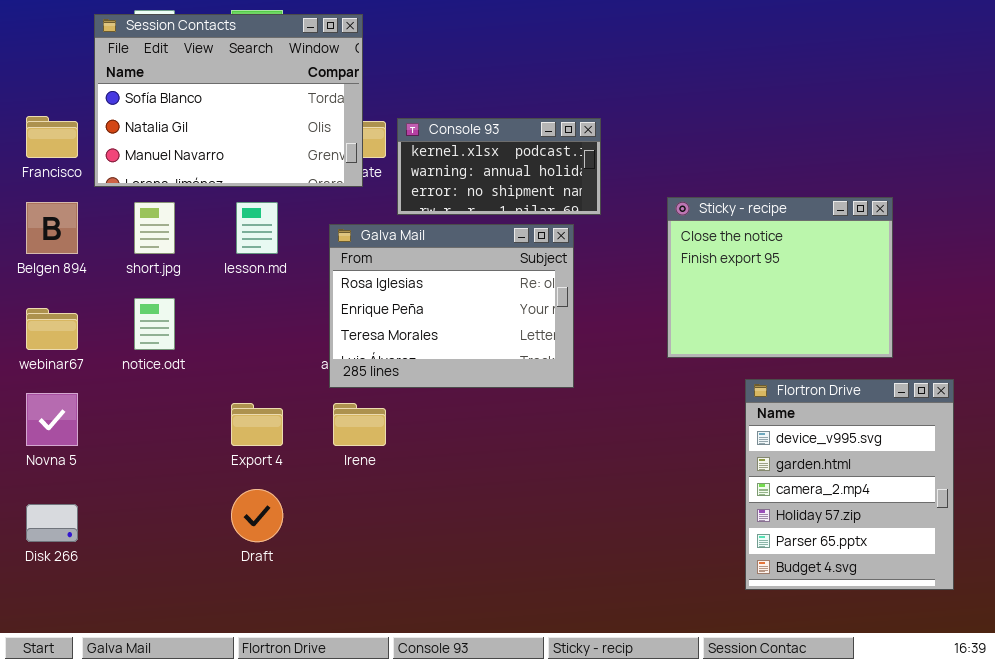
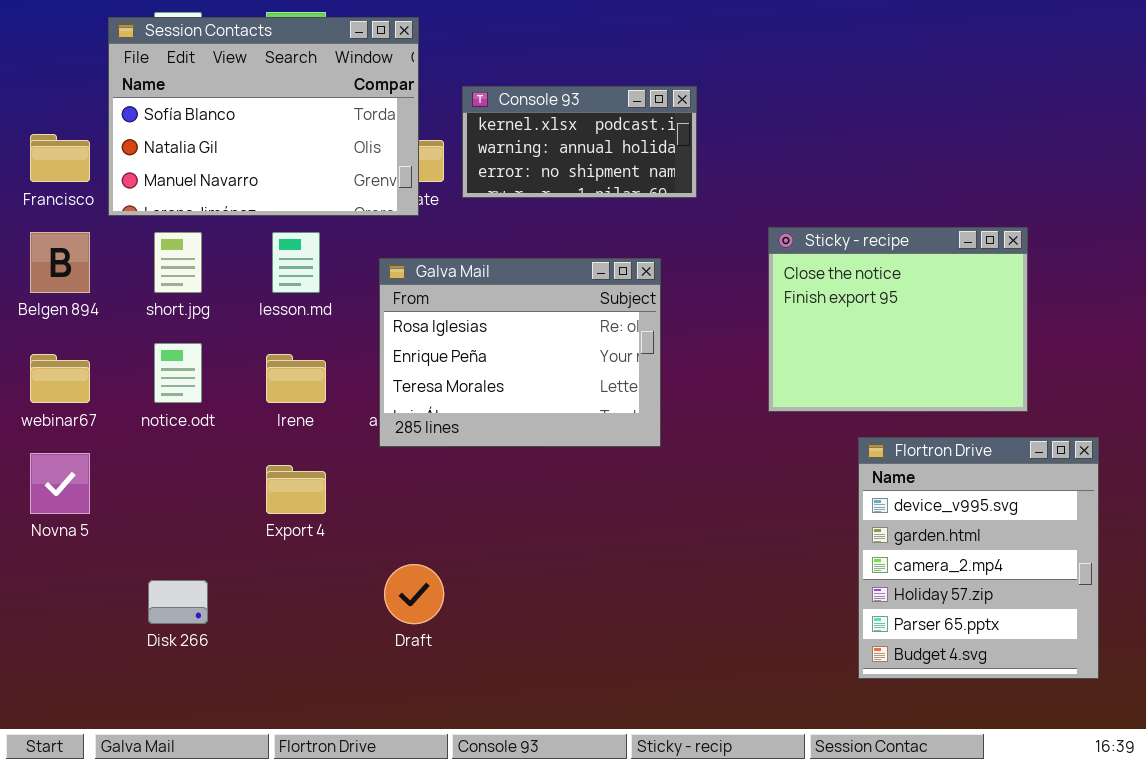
Console 93: [397,118,601,215] -> [462,86,697,198], moved
Irene: [333,403,386,446] -> [266,354,326,403], moved
Draft: [231,489,283,542] -> [384,564,444,624], moved
Disk 266: [26,504,78,542] -> [148,580,208,624], moved

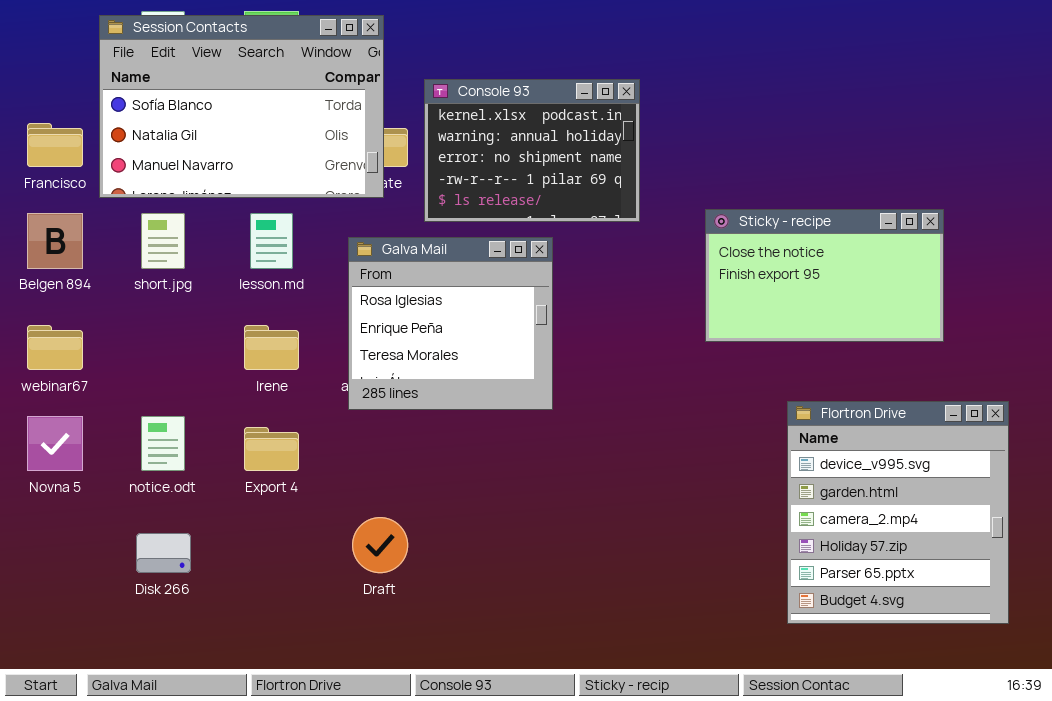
Console 93: [462,86,697,198] -> [424,79,640,222], resized
Sticky - recipe: [768,227,1028,412] -> [705,209,944,342], resized
Galva Mail: [379,258,661,447] -> [348,237,553,410], resized
notice.odt: [154,343,202,403] -> [141,416,185,471], moved

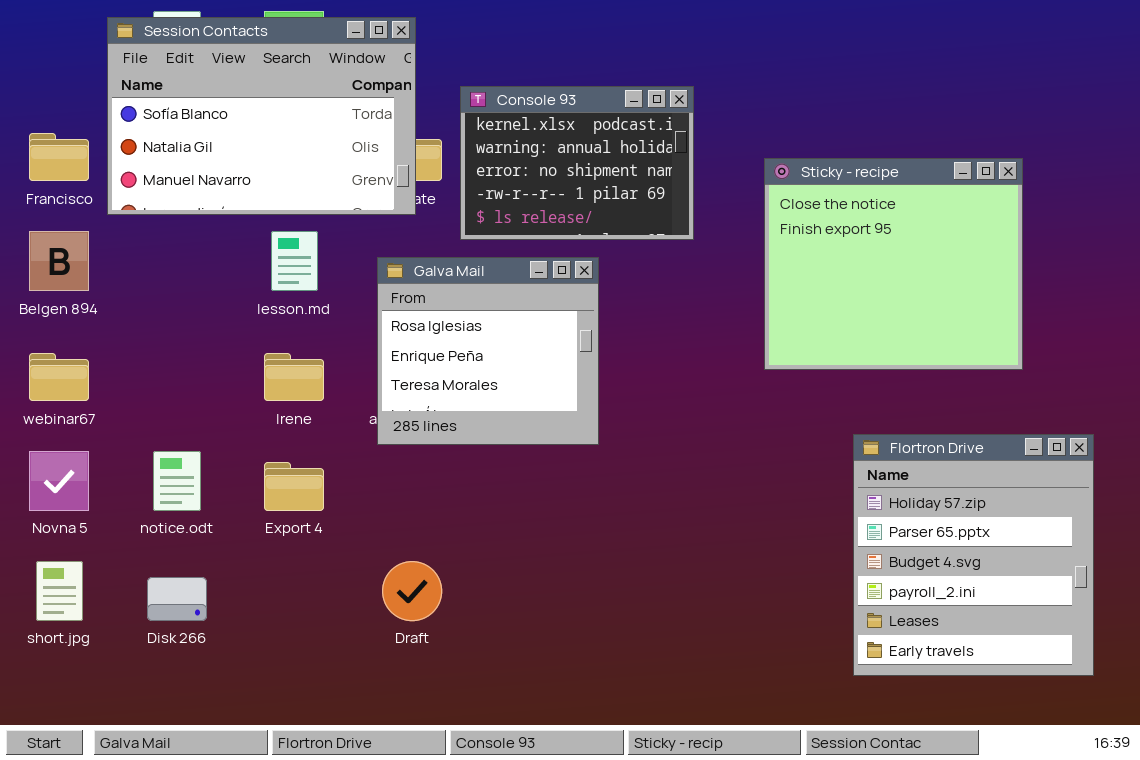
Sticky - recipe: [705,209,944,342] -> [764,158,1023,370], resized
short.jpg: [141,213,185,269] -> [36,561,83,621], moved
Flortron Drive: [787,401,1009,624] -> [853,434,1094,676], scrolled down 3 rows

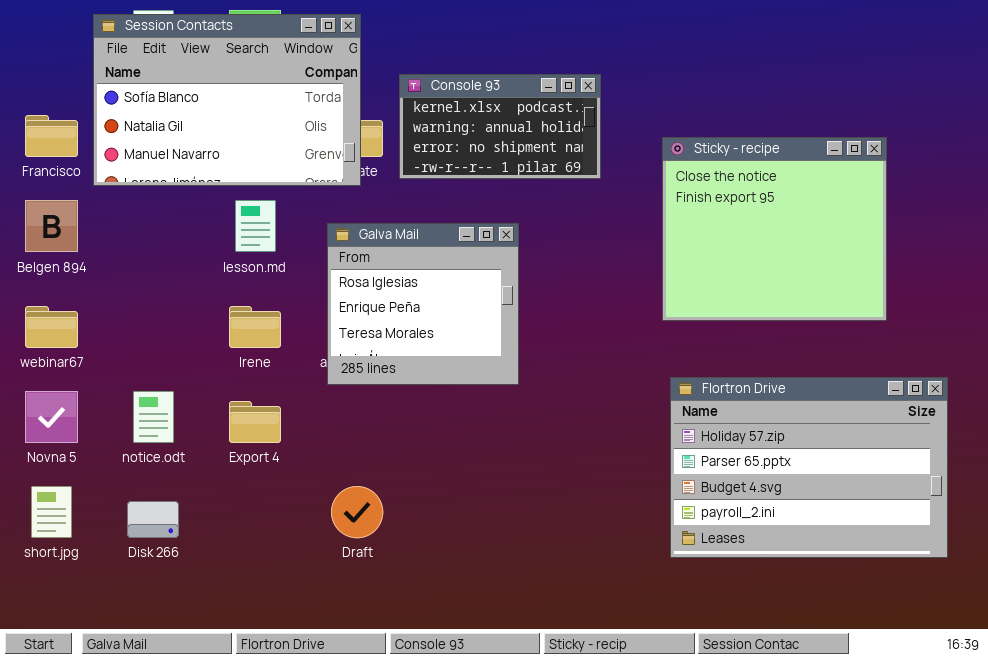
Console 93: [460,86,694,240] -> [399,74,601,179], resized
Flortron Drive: [853,434,1094,676] -> [670,377,948,558], resized

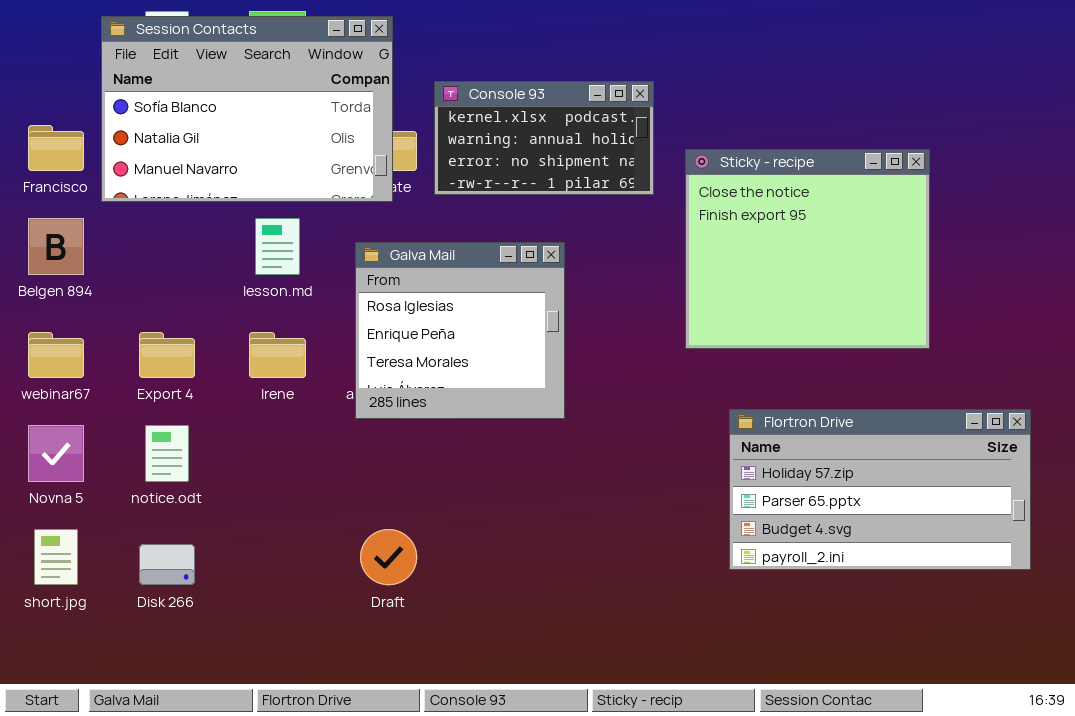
Sticky - recipe: [662,137,887,321] -> [685,149,930,349], moved
Flortron Drive: [670,377,948,558] -> [729,409,1031,570], resized
Export 4: [229,401,281,443] -> [139,332,195,378], moved

